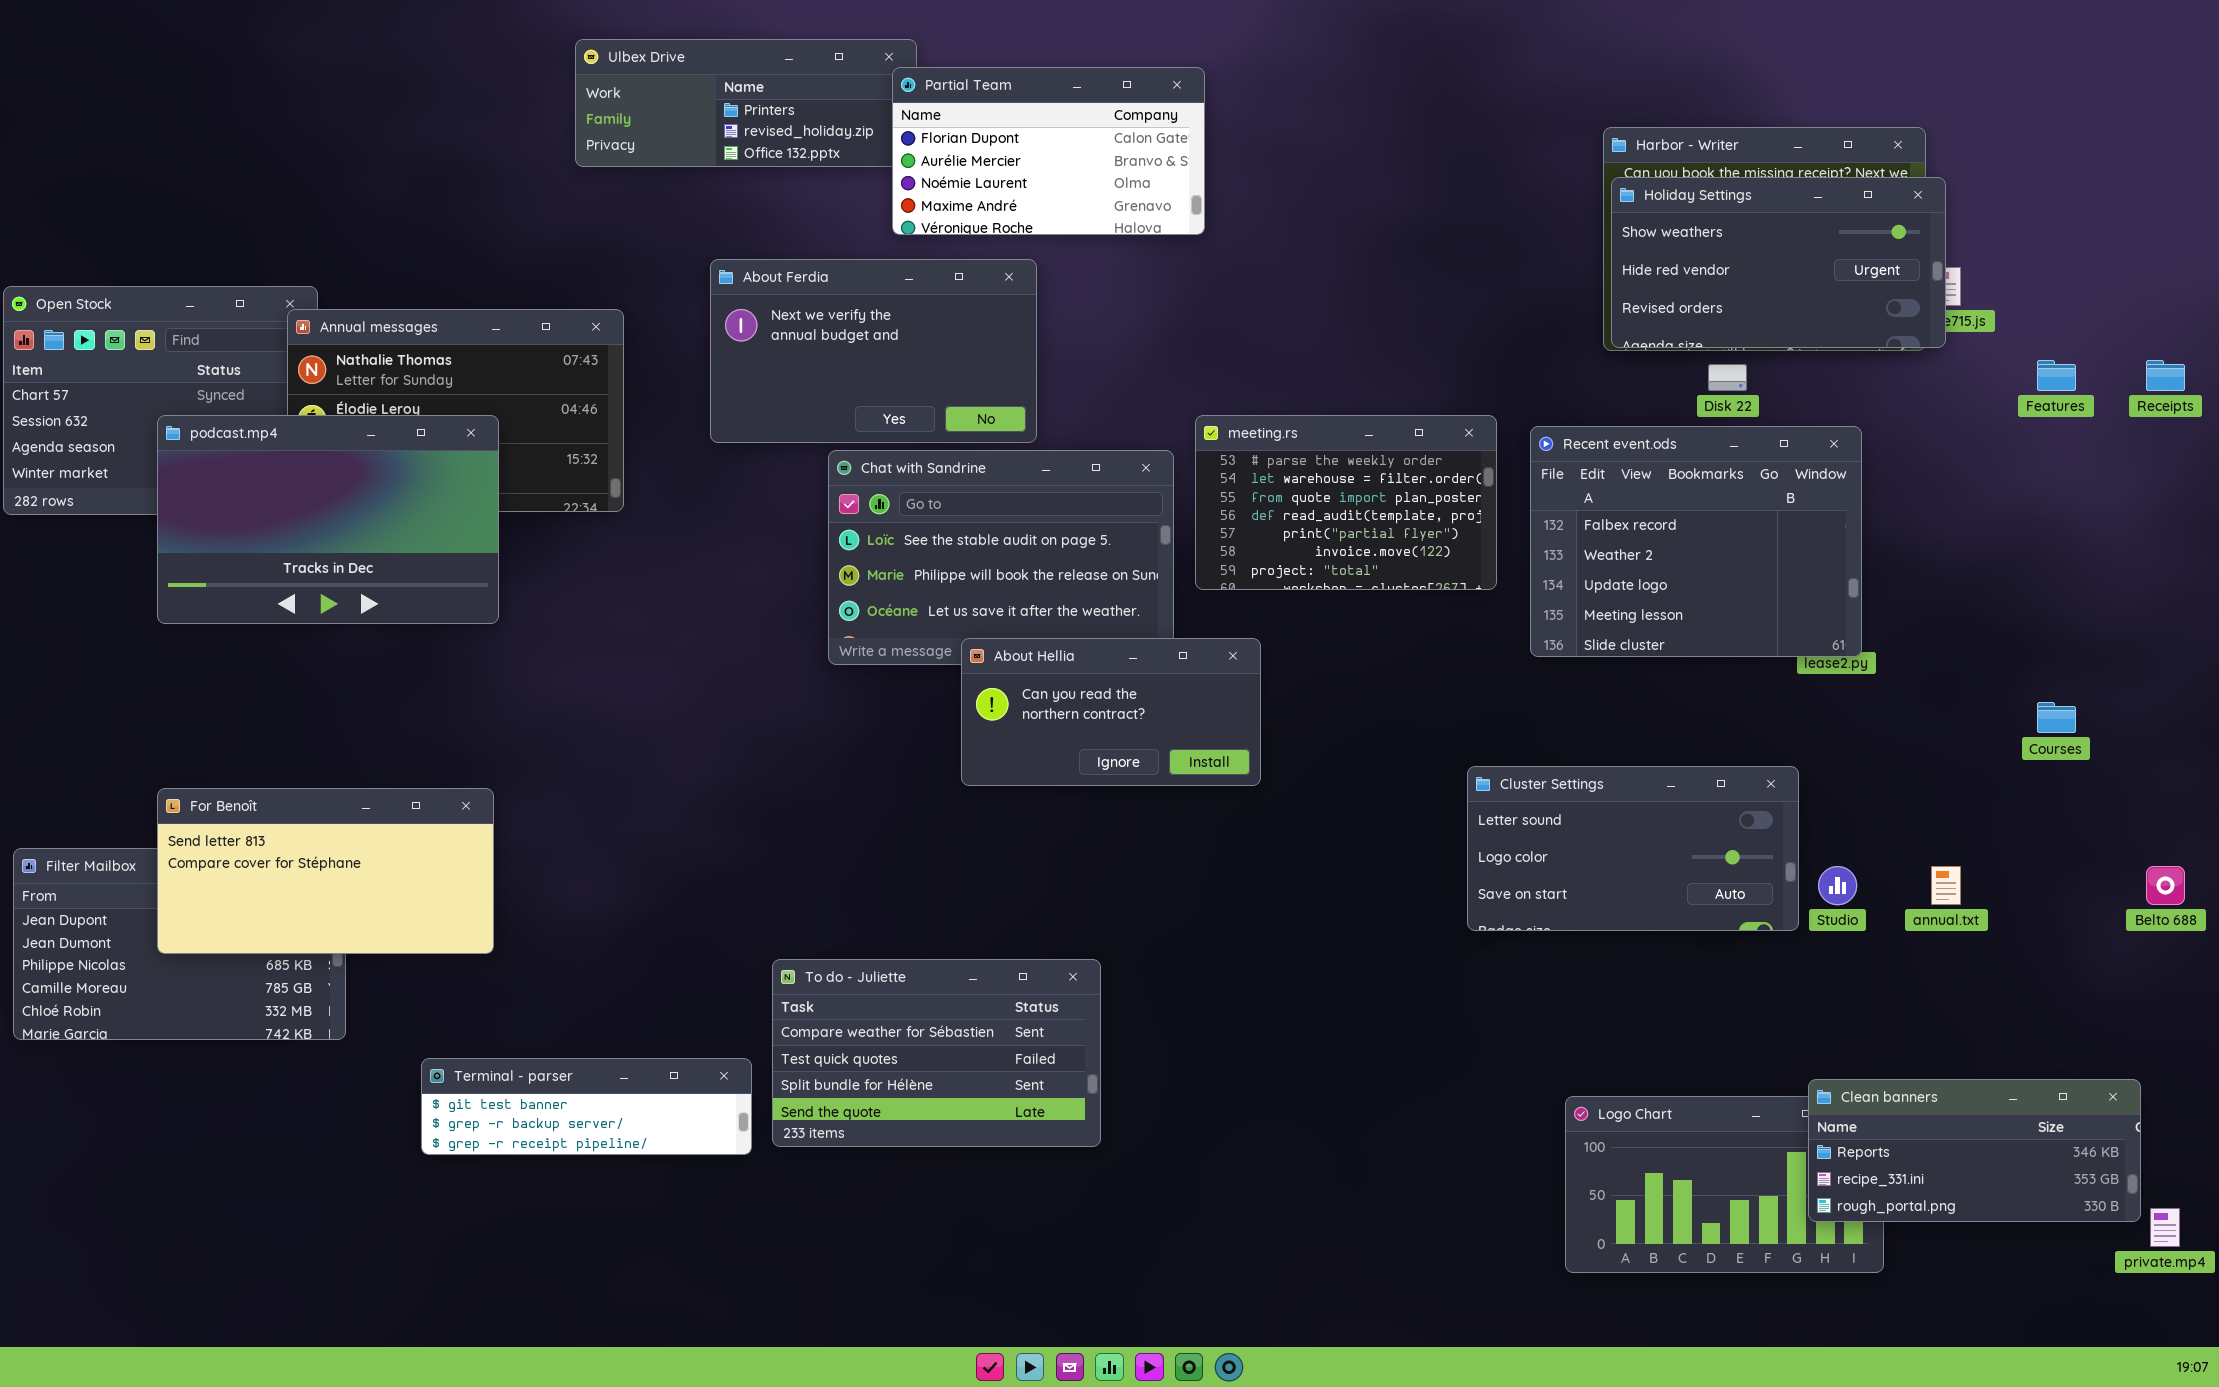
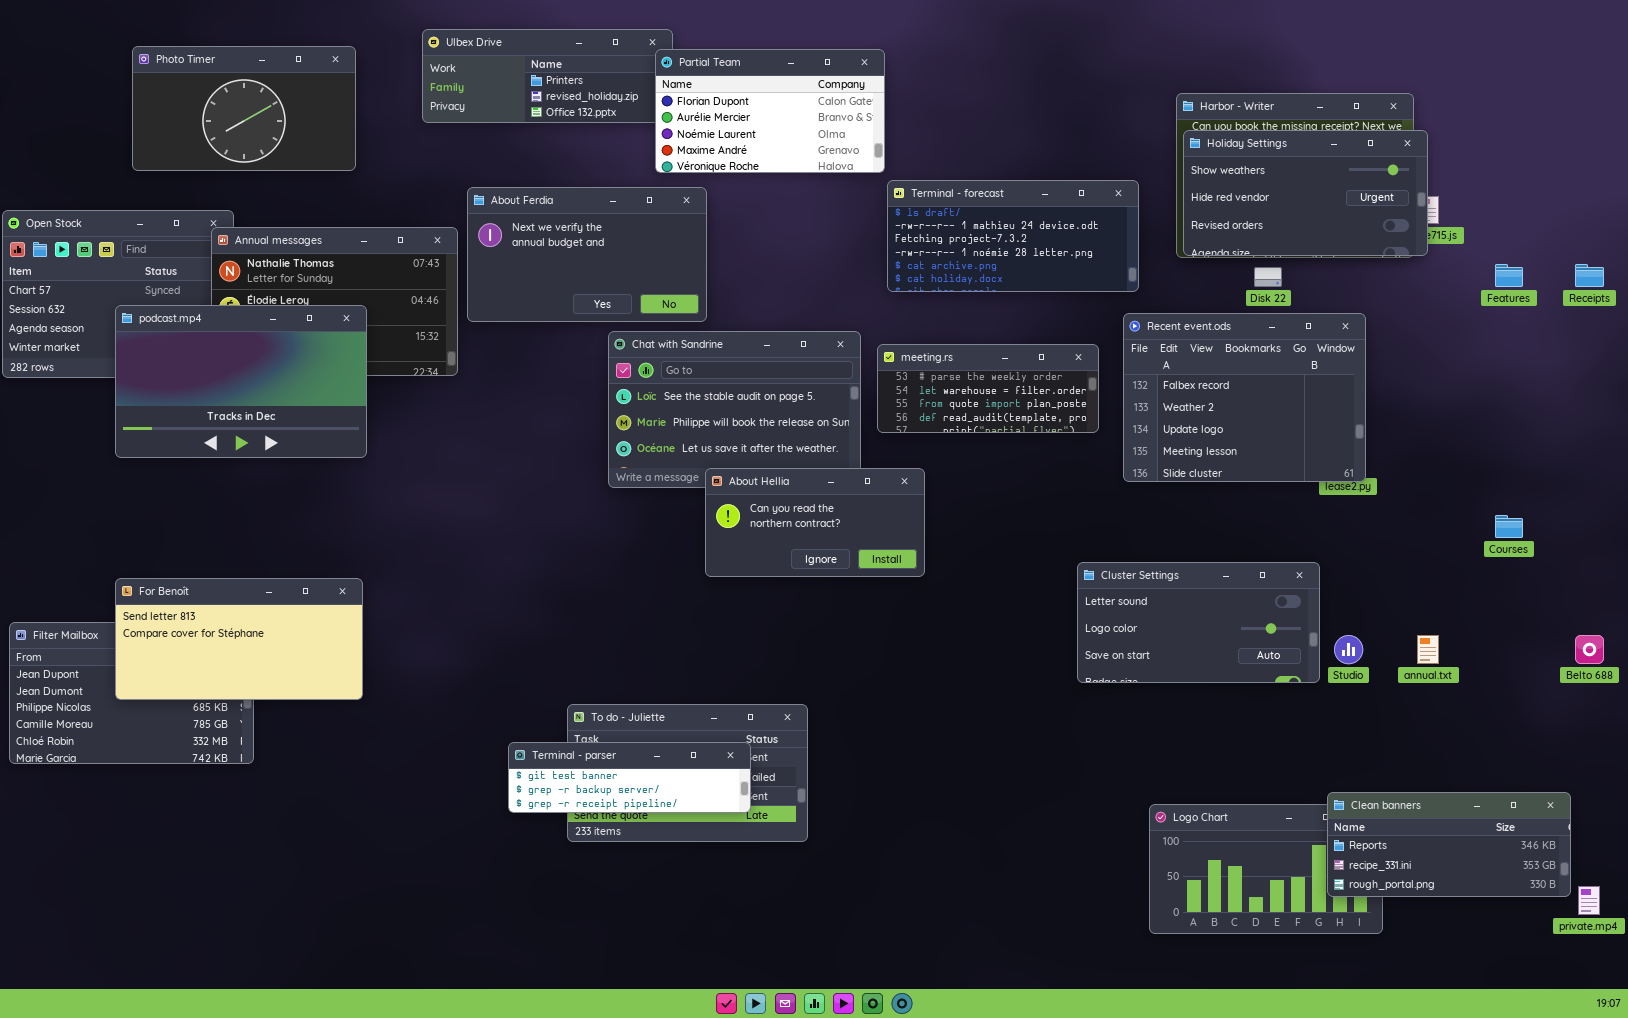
Photo Timer: none -> [132,46,356,171], opened
Terminal - forecast: none -> [887,180,1139,292], opened
About Ferdia: [710,259,1037,443] -> [467,187,707,322], moved
meeting.rs: [1195,415,1497,590] -> [877,344,1099,433], resized
Terminal - parser: [421,1058,752,1155] -> [508,742,751,813], moved

